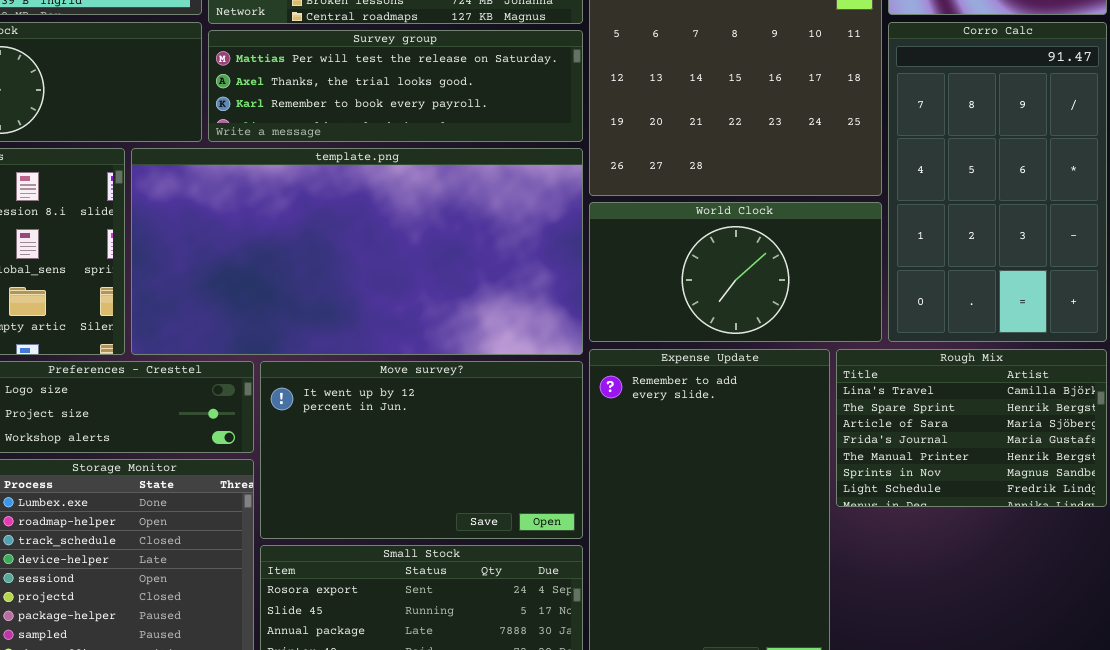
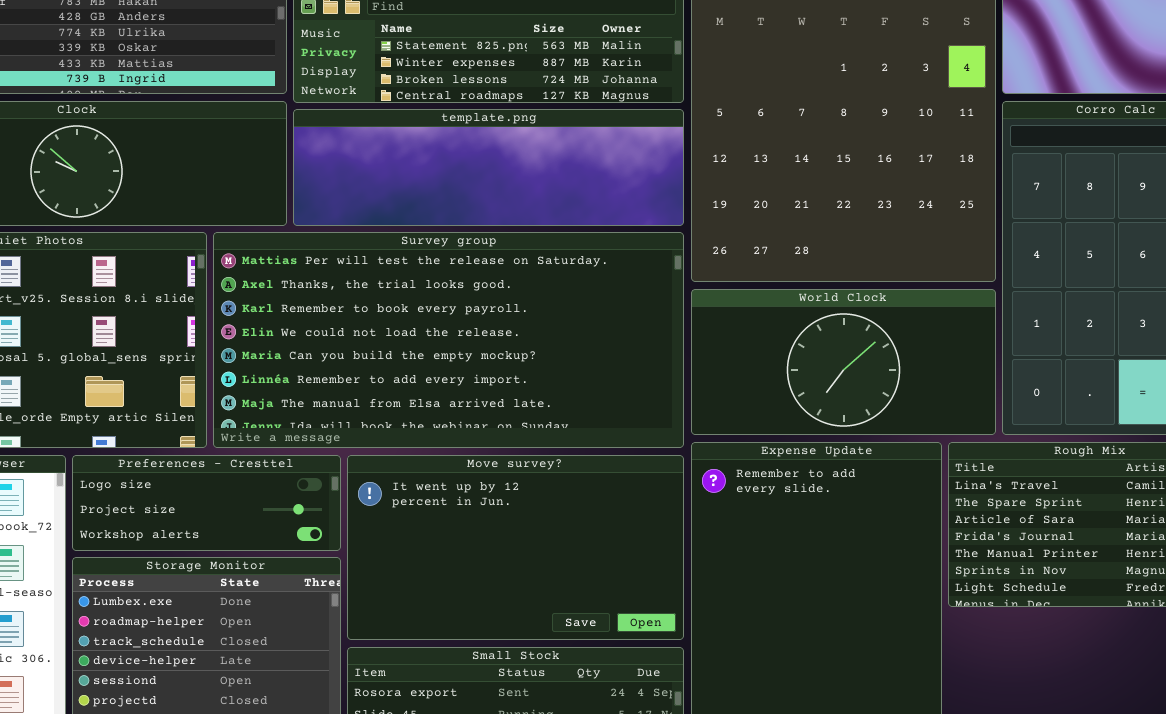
Survey group: [208,30,583,142] -> [213,232,684,448], moved, resized
template.png: [131,148,583,355] -> [293,109,684,226], moved, resized

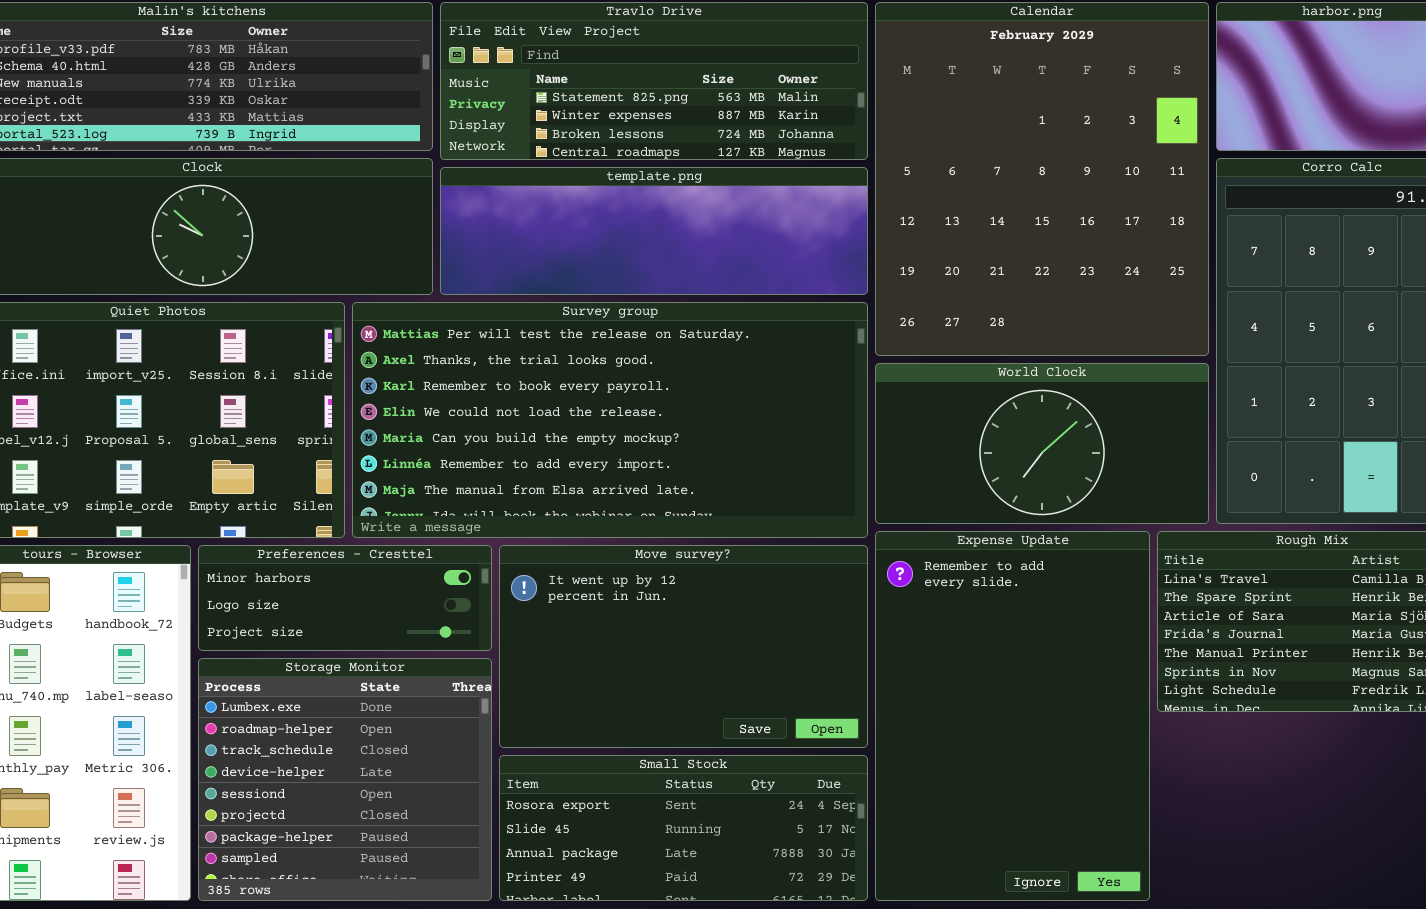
Preferences - Cresttel: [72,455,341,551] -> [198,545,492,651], scrolled up 1 row

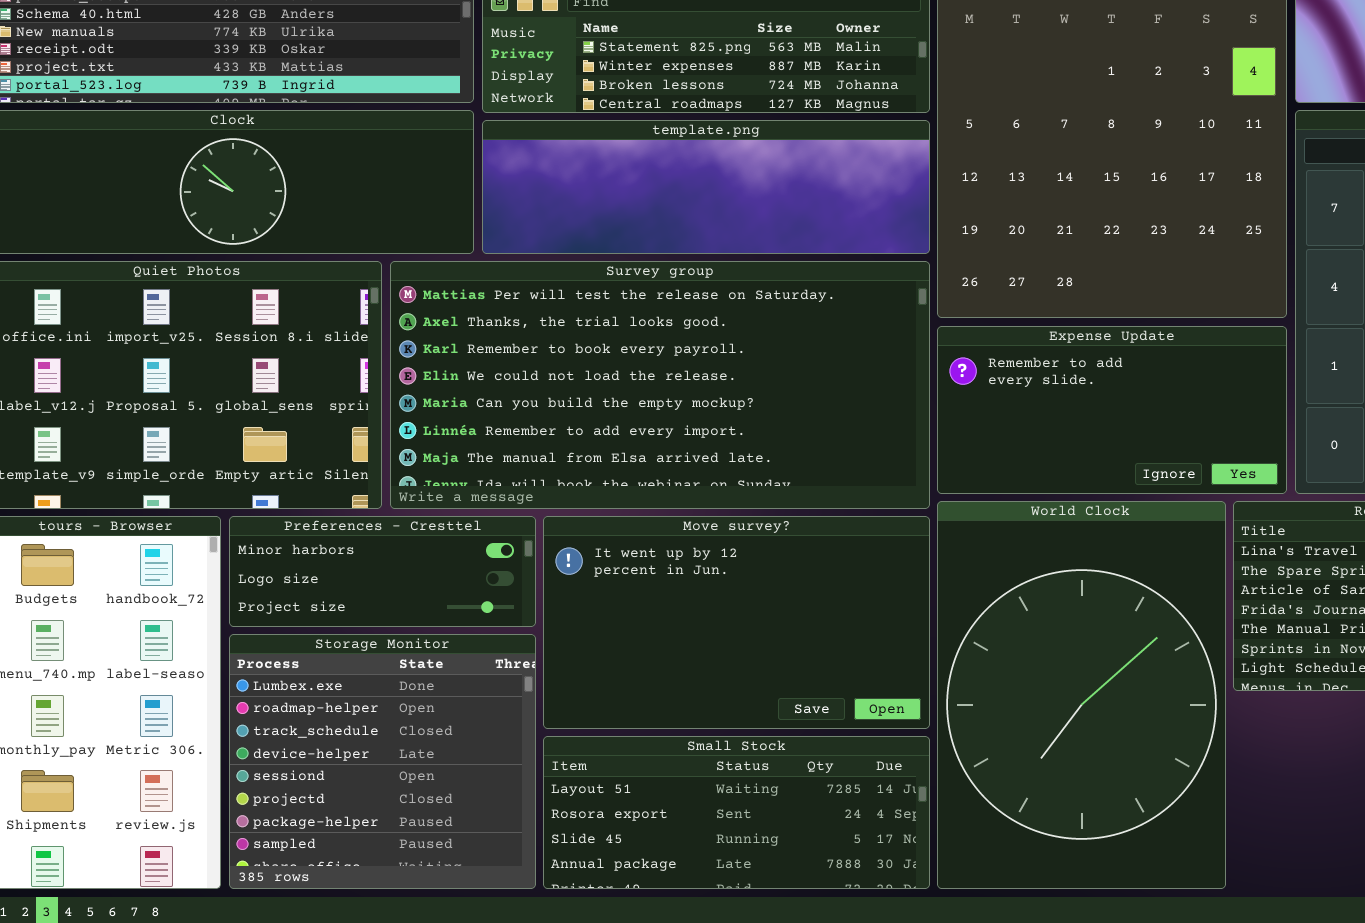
World Clock: [875,363,1209,524] -> [937,501,1226,889], moved, resized
Expense Update: [875,531,1150,901] -> [937,326,1287,494], moved, resized
Small Stock: [499,755,868,901] -> [543,736,930,889], scrolled up 1 row

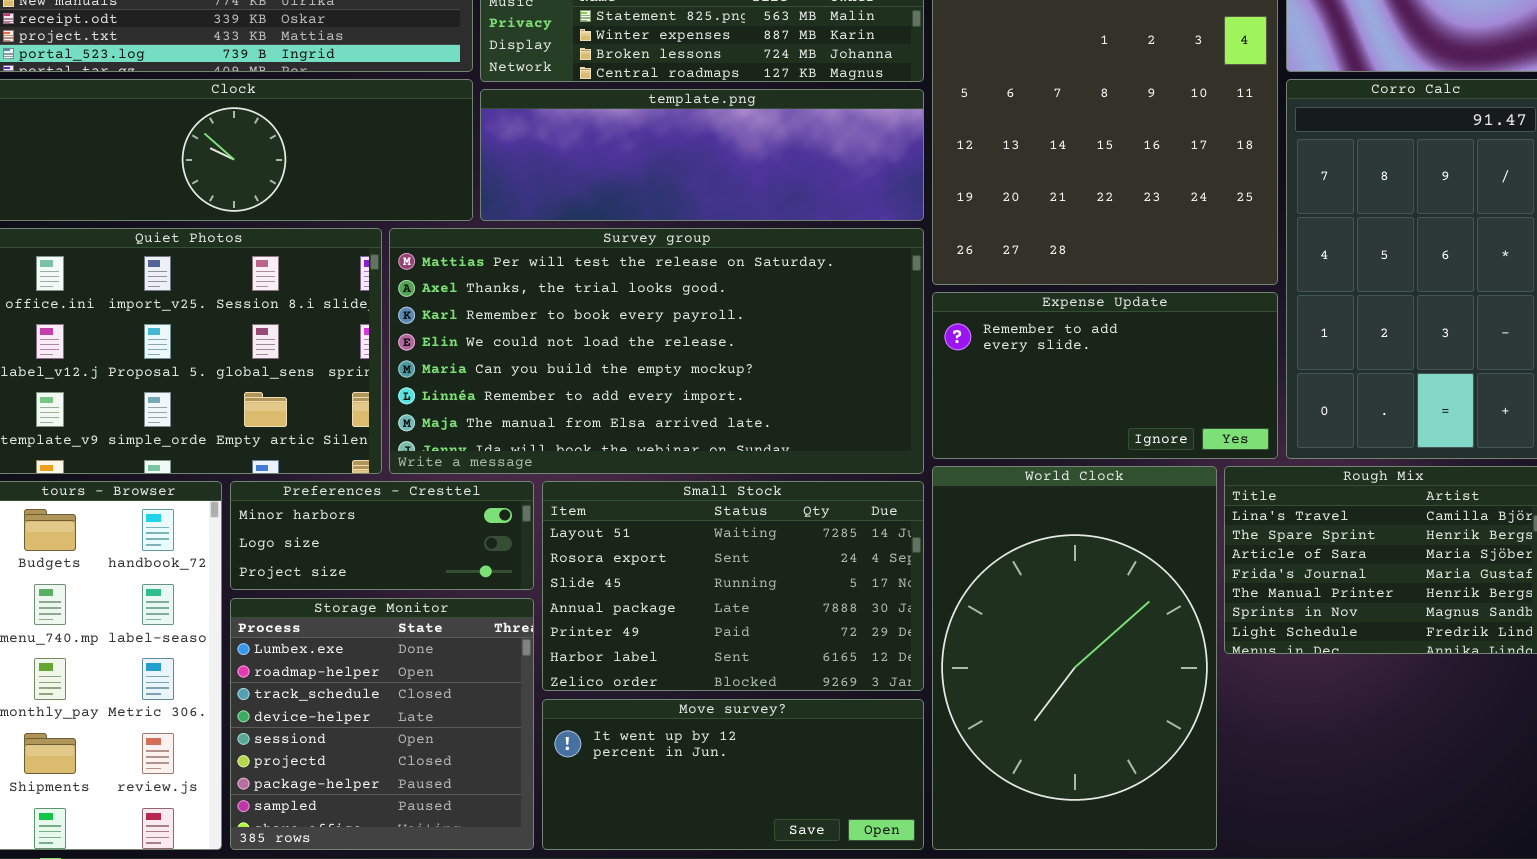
Move survey?: [543,516,930,729] -> [542,699,924,850], moved, resized
Small Stock: [543,736,930,889] -> [542,481,924,691], moved, resized

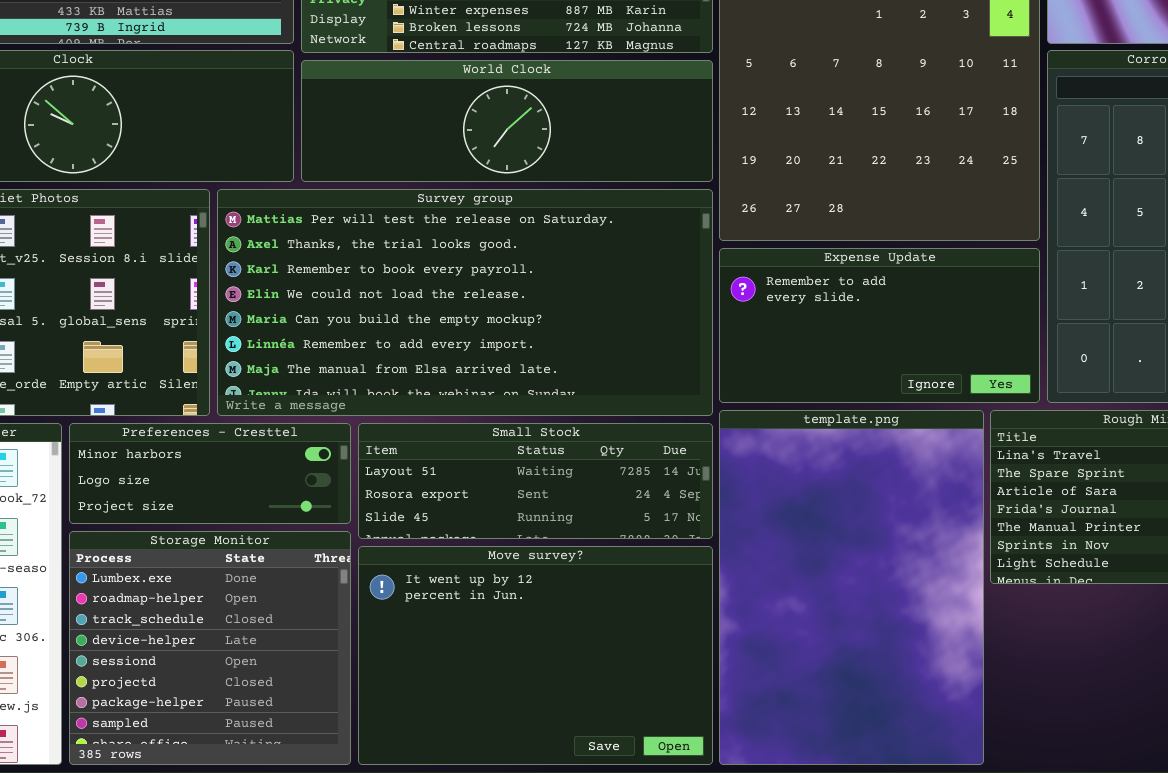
template.png: [480,89,924,221] -> [719,410,984,765], moved, resized
World Clock: [932,466,1217,850] -> [301,60,713,182], moved, resized
Small Stock: [542,481,924,691] -> [358,423,713,539], resized
Move survey?: [542,699,924,850] -> [358,546,713,765], resized

